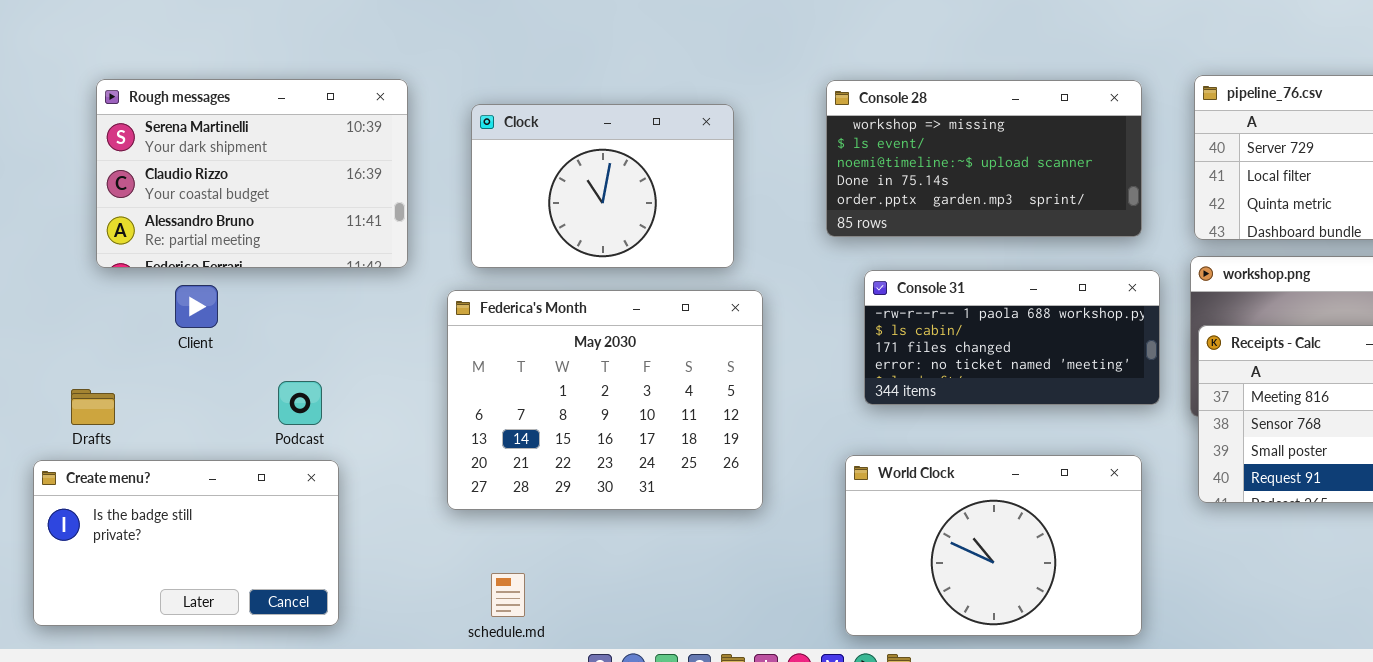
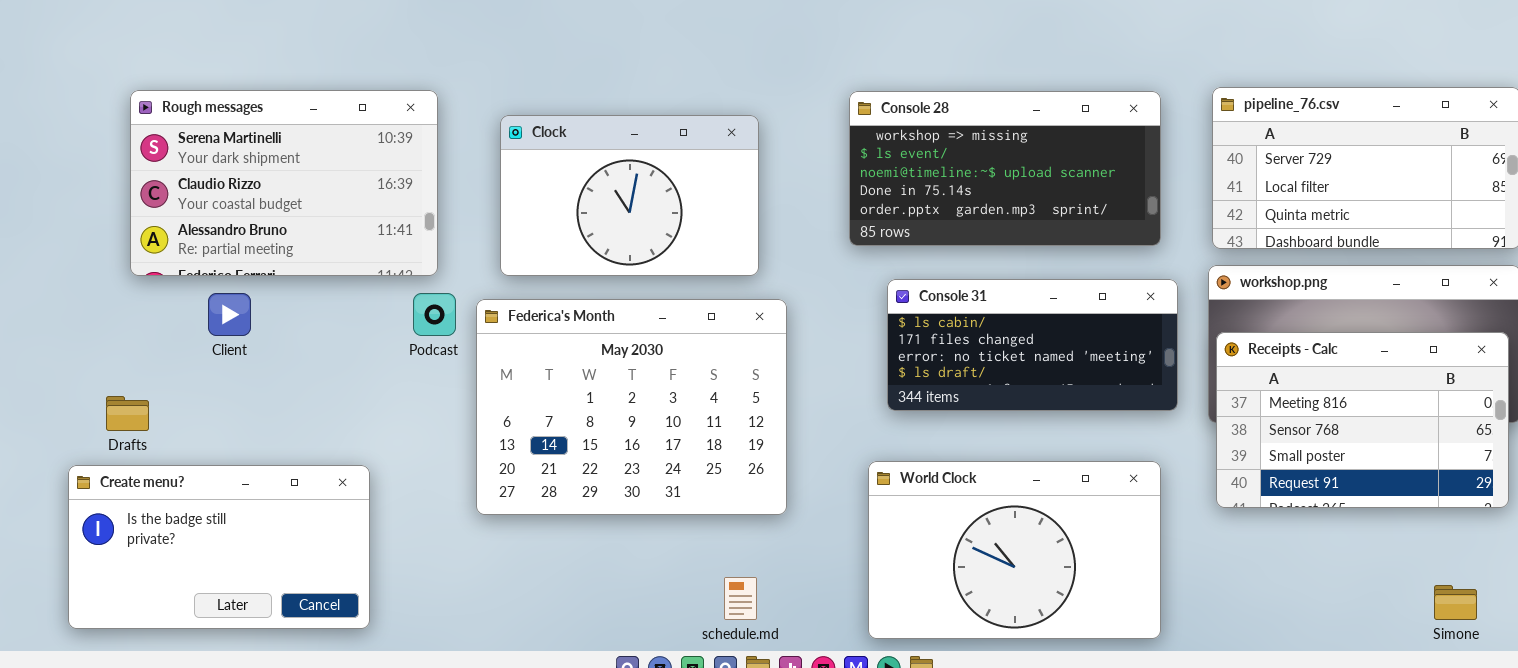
Console 31: [864,270,1160,405] -> [887,279,1178,411], scrolled down 1 row
Podcast: [278,381,322,425] -> [413,293,456,336], moved
schedule.md: [491,573,525,617] -> [724,577,757,620], moved

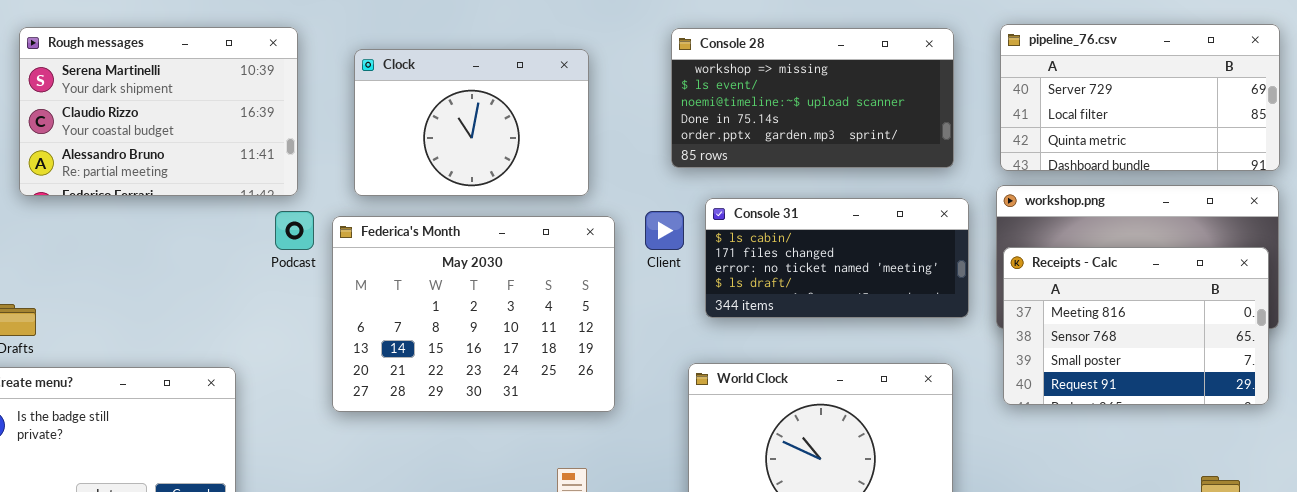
Client: [208,293,251,336] -> [645,211,684,250], moved

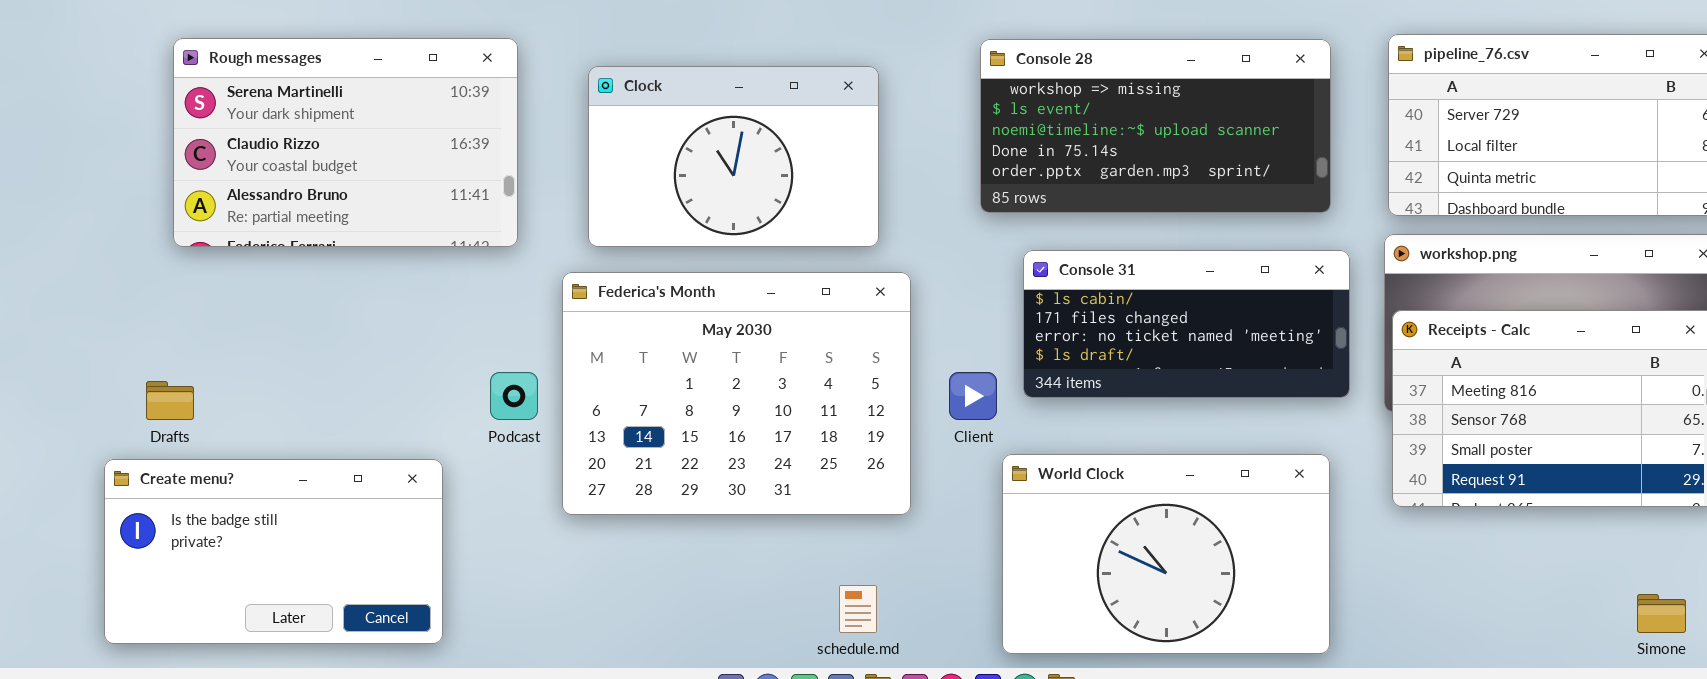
Podcast: [275,211,314,250] -> [490,372,538,420], moved
Client: [645,211,684,250] -> [949,372,997,420], moved

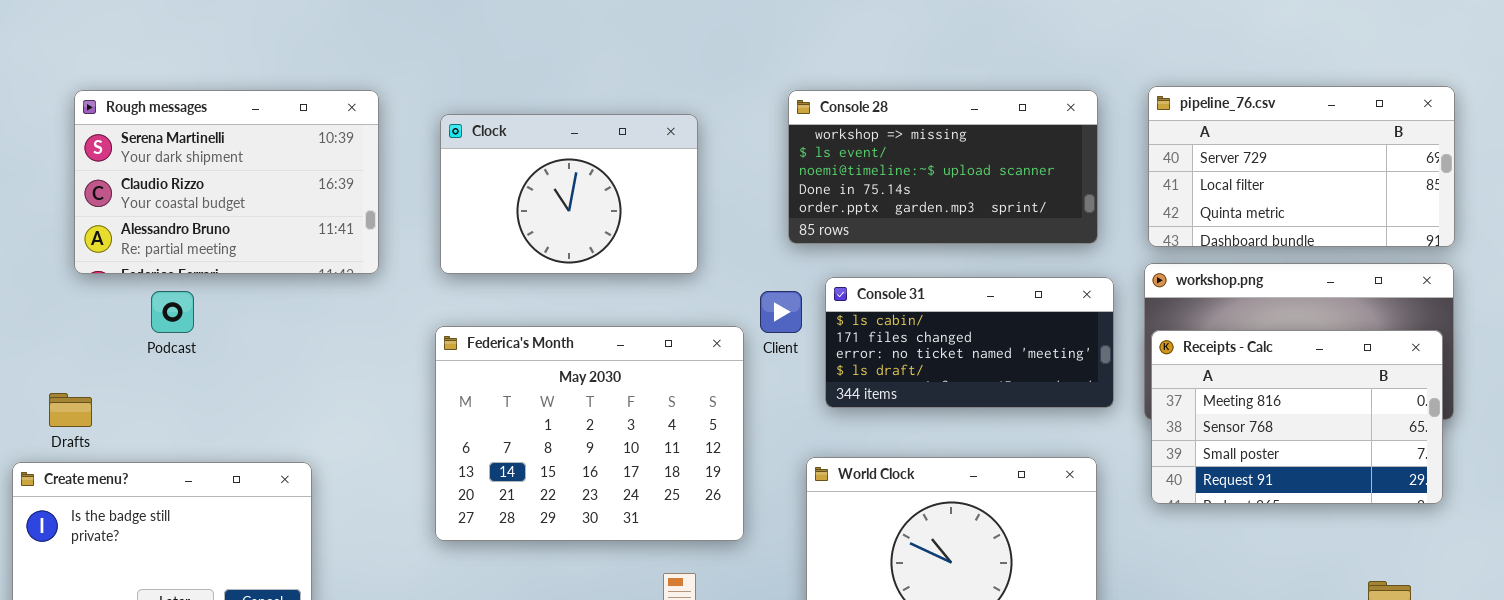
Federica's Month: [562,272,911,515] -> [435,326,744,541], moved
Podcast: [490,372,538,420] -> [151,291,194,333], moved
Client: [949,372,997,420] -> [760,291,802,333], moved

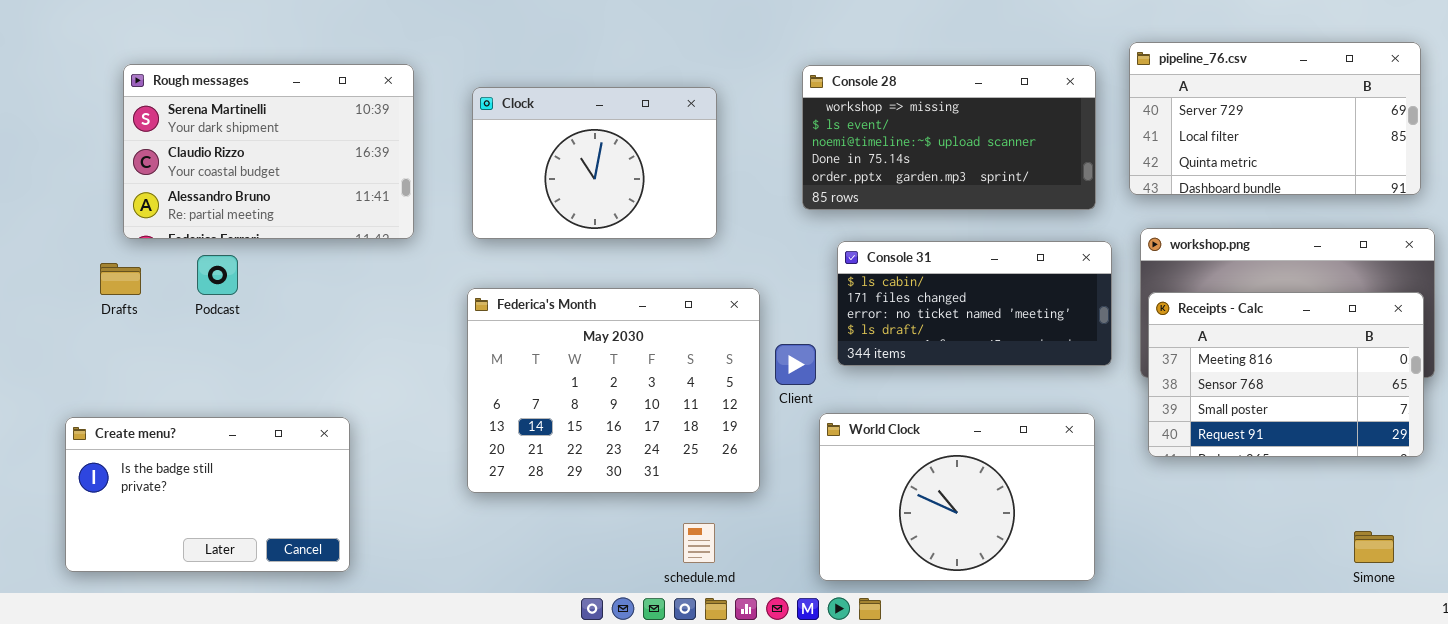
pipeline_76.csv: [1148,86,1455,247] -> [1129,42,1421,195], moved
Client: [760,291,802,333] -> [775,344,816,385], moved
Drafts: [49,393,92,427] -> [100,263,141,295], moved

